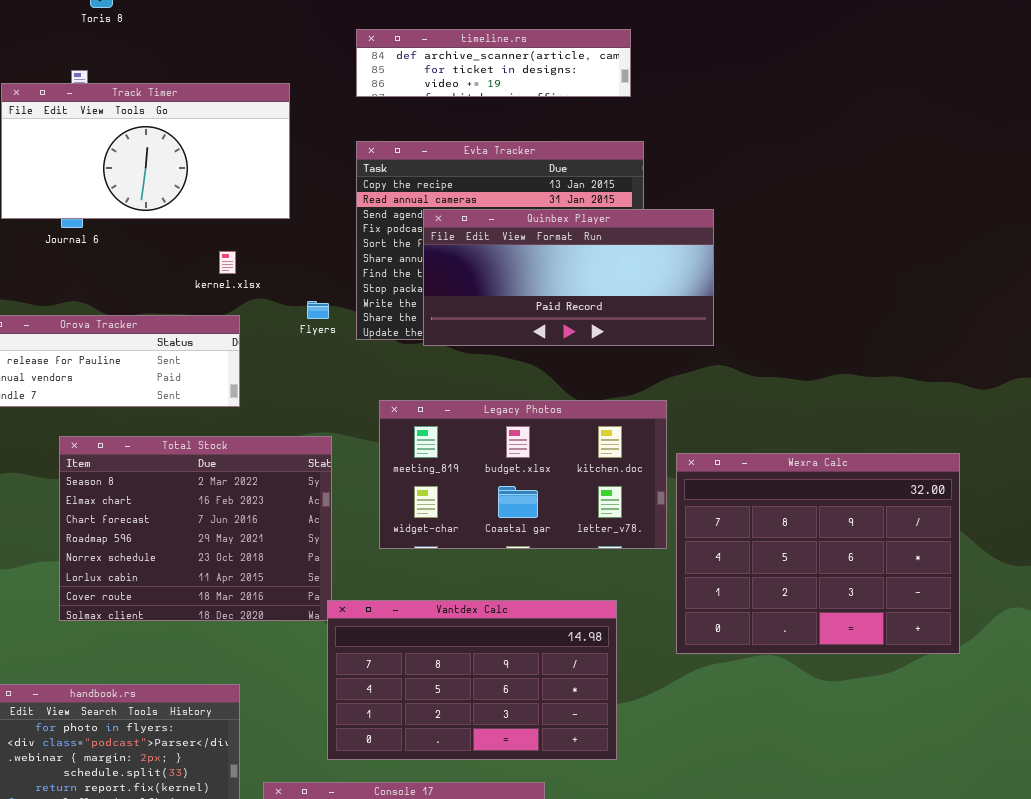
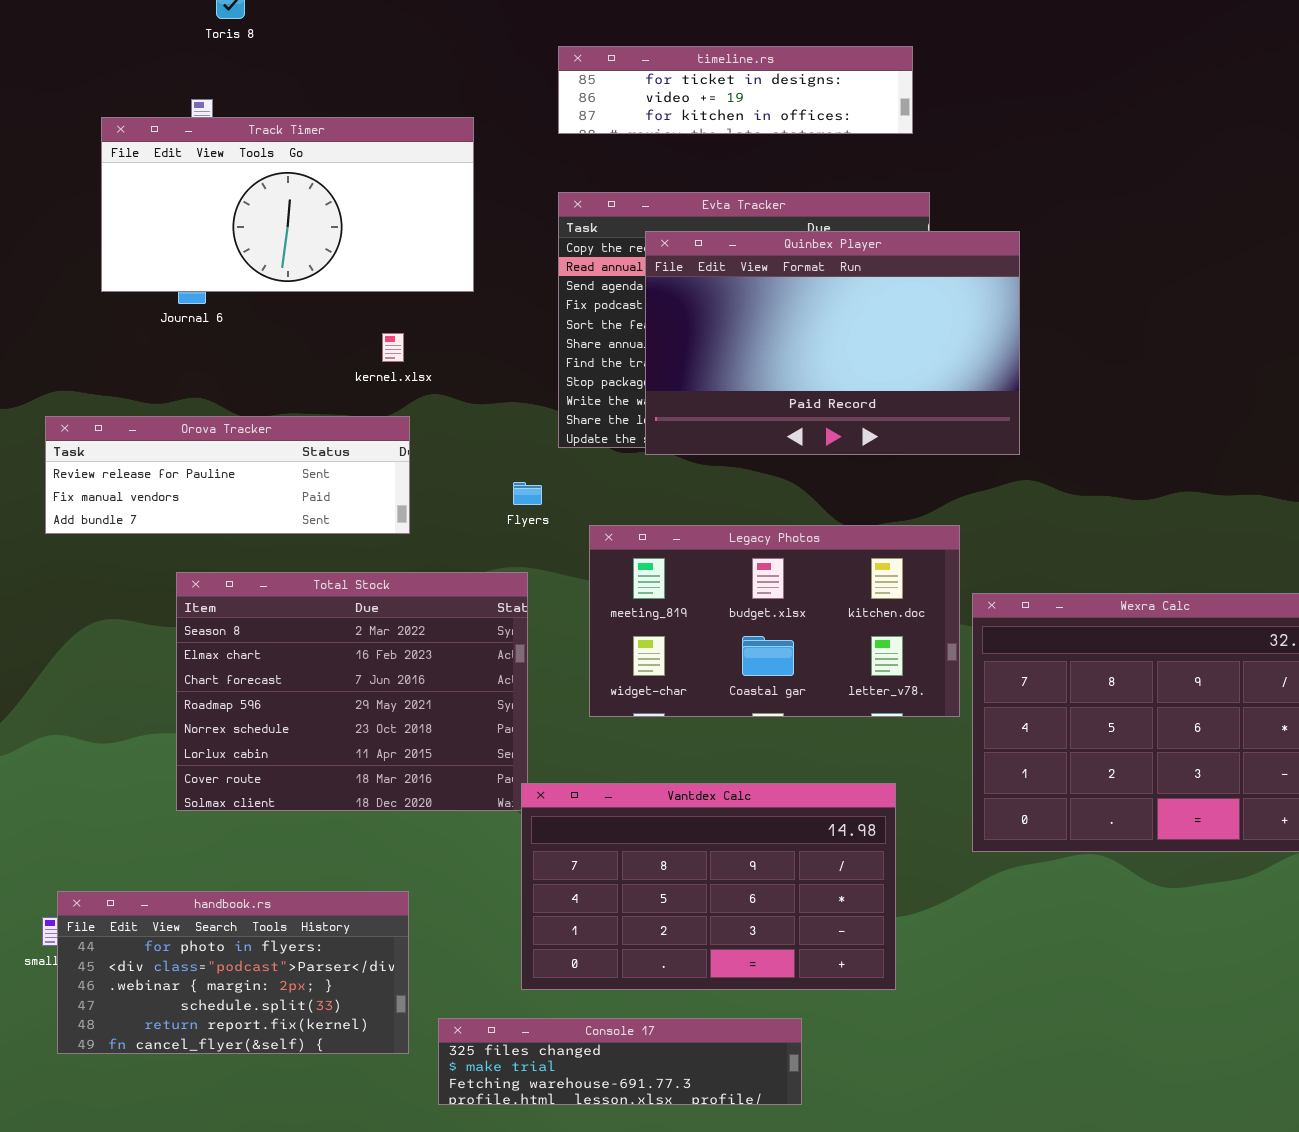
timeline.rs: [356,29,631,97] -> [558,46,913,134], scrolled down 1 row
Quinbex Player: [423,209,714,346] -> [645,231,1020,455], resized
Flyers: [307,301,329,319] -> [513,482,542,505], moved

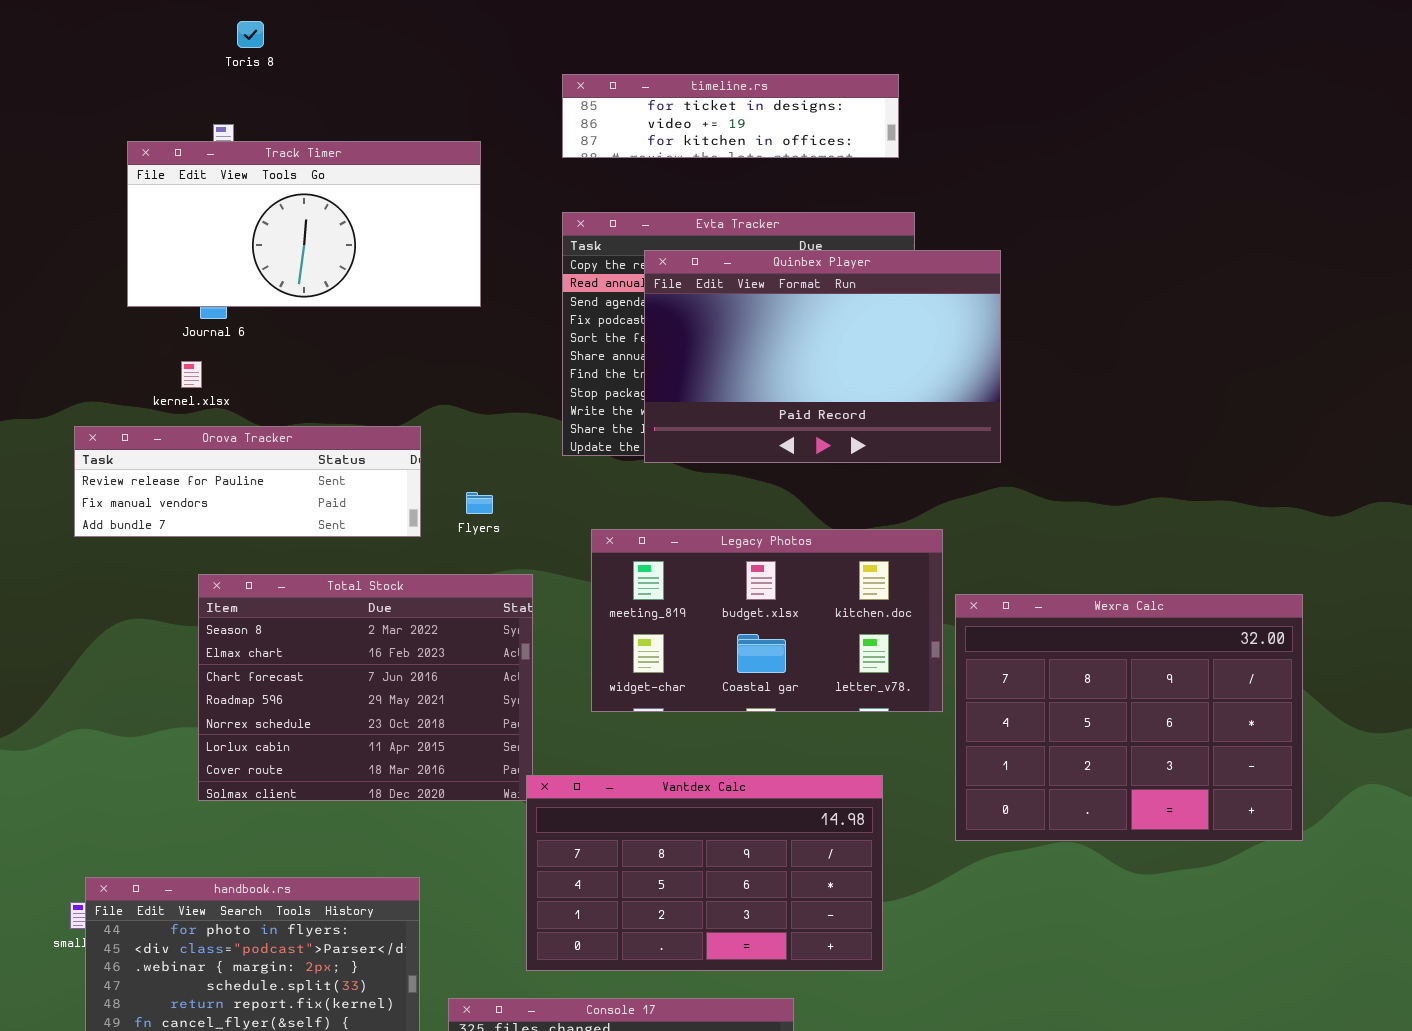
kernel.xlsx: [382,333,404,362] -> [181,361,202,388], moved
Flyers: [513,482,542,505] -> [466,492,493,514], moved

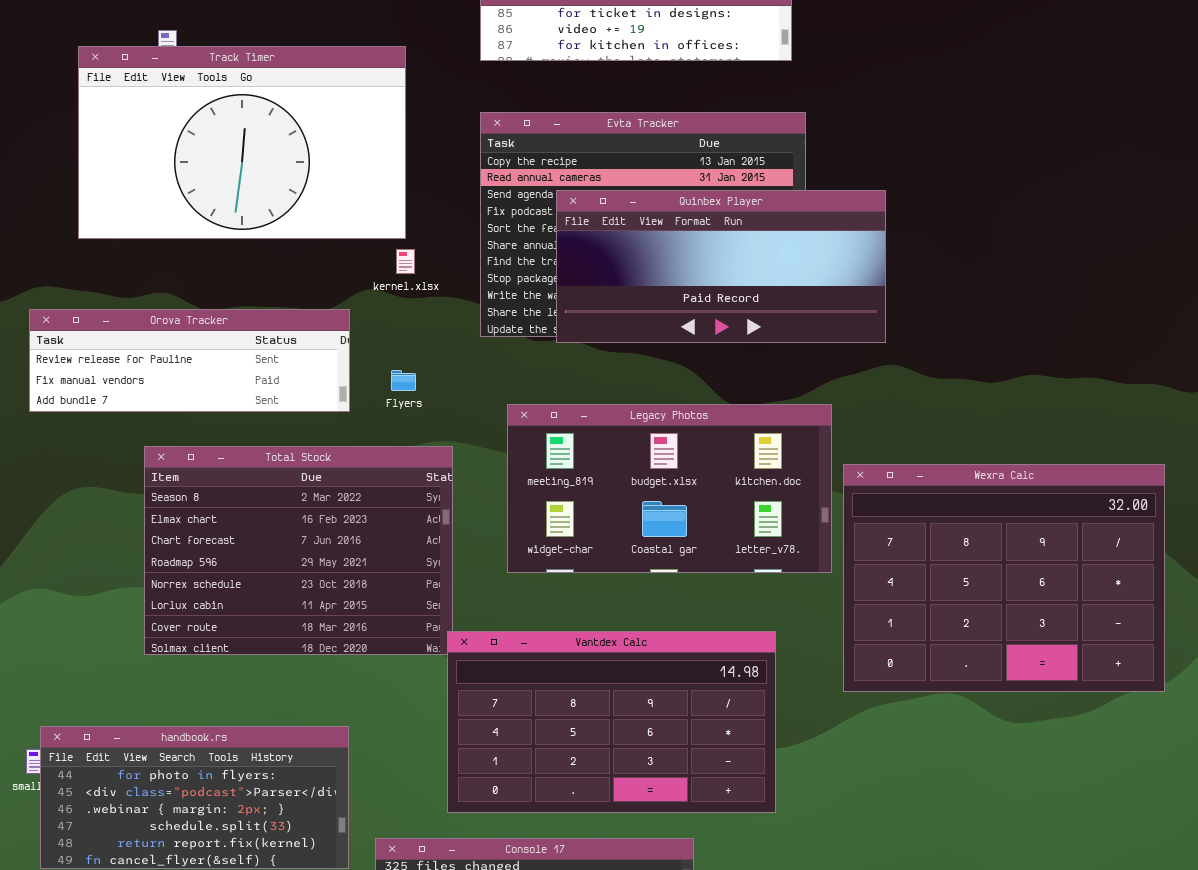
Track Timer: [127,141,481,307] -> [78,46,406,239], resized
Quinbex Player: [644,250,1001,463] -> [556,190,886,343], resized
kernel.xlsx: [181,361,202,388] -> [396,249,415,274], moved

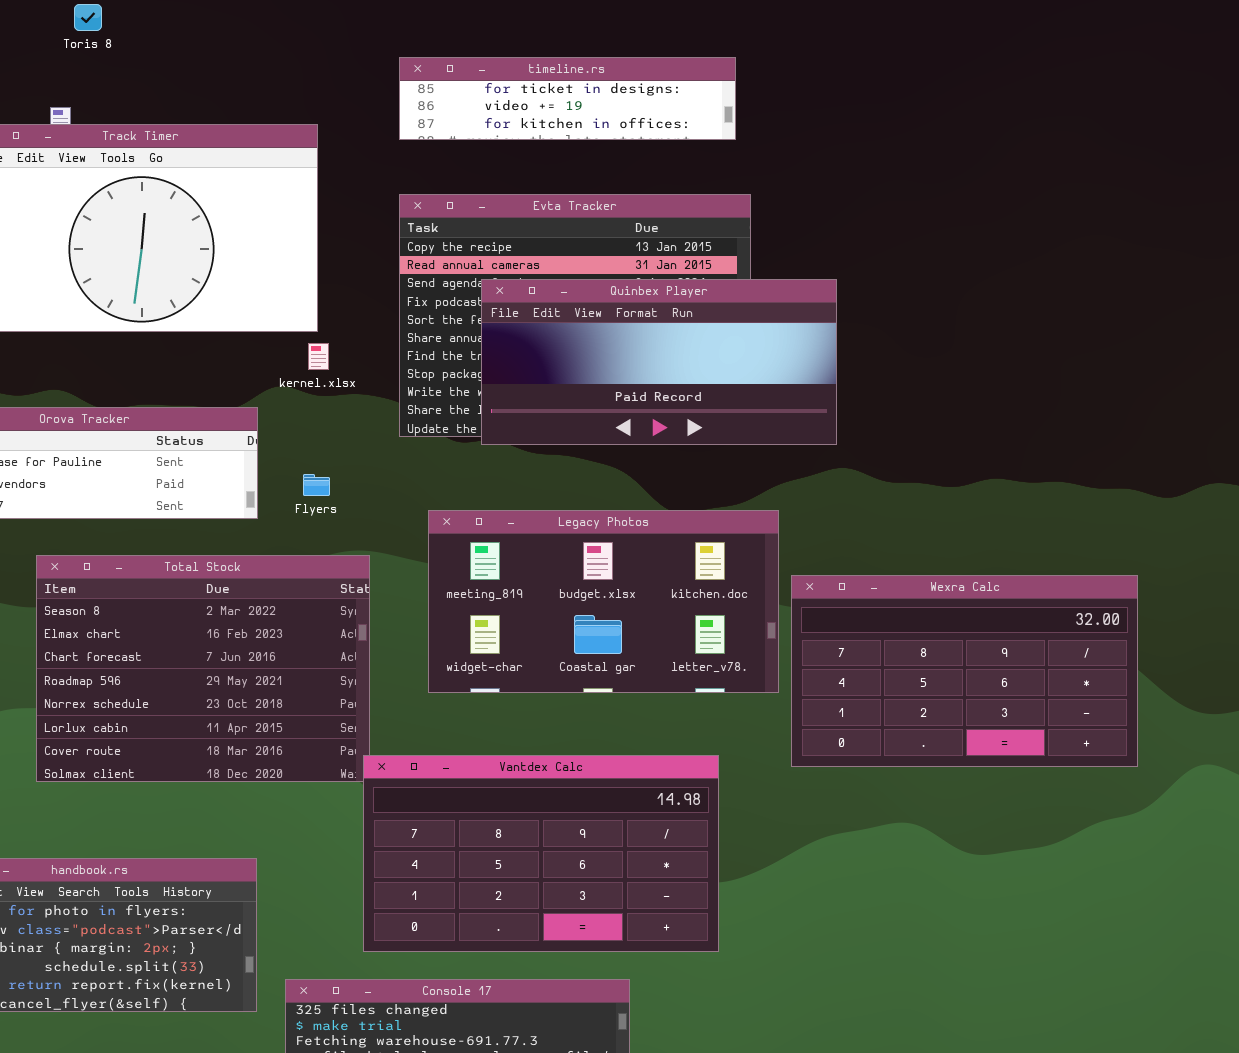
Wexra Calc: [843,464,1165,692] -> [791,575,1138,767], resized

